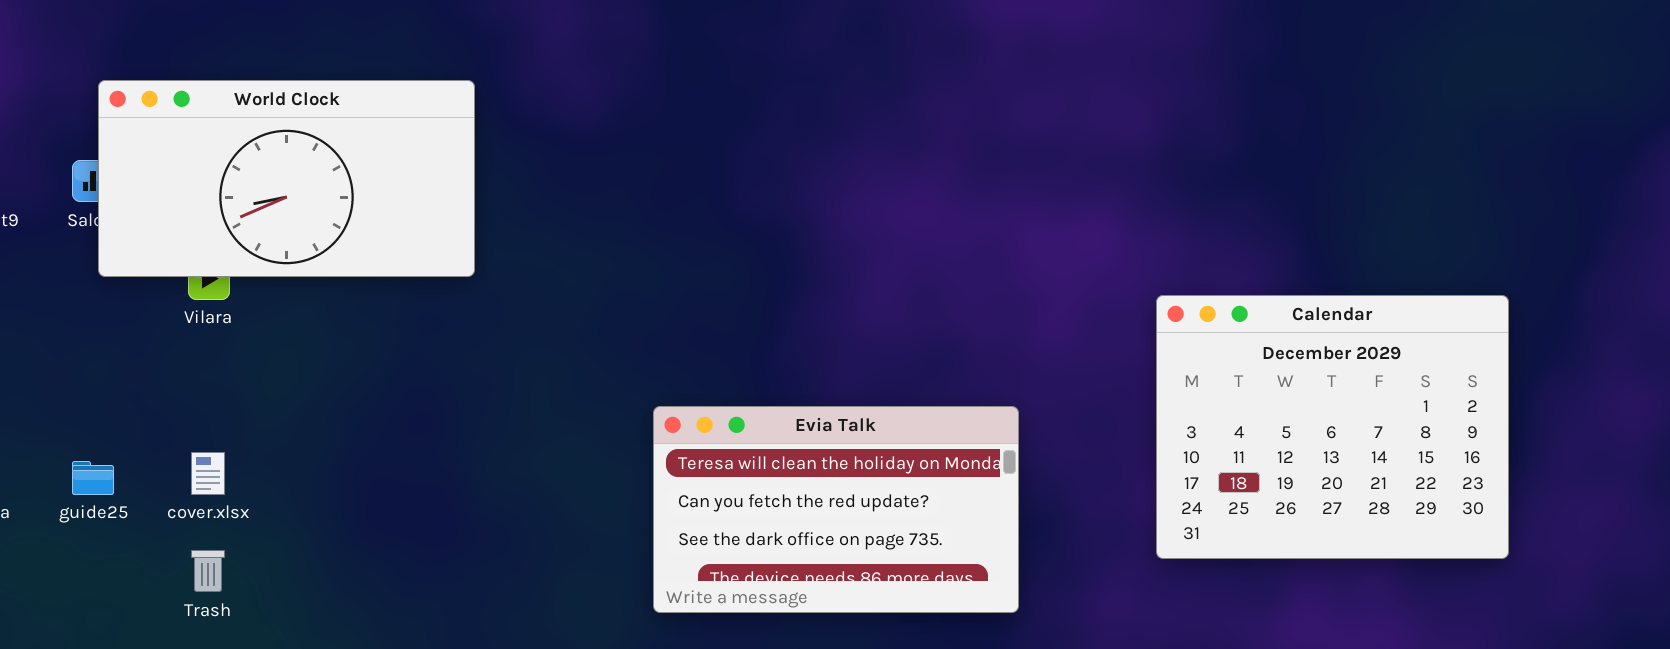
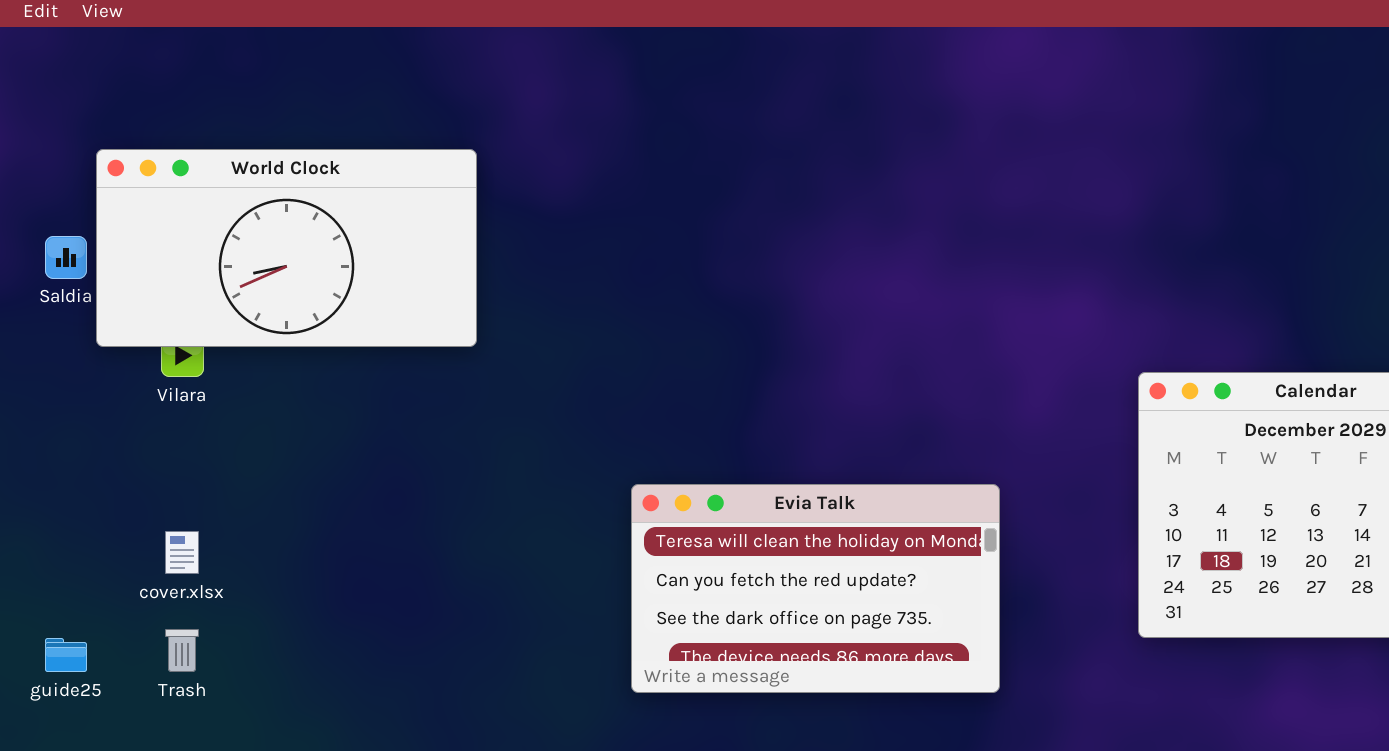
World Clock: [98,80,475,277] -> [96,149,477,347], moved
guide25: [72,461,114,495] -> [45,638,87,672], moved

